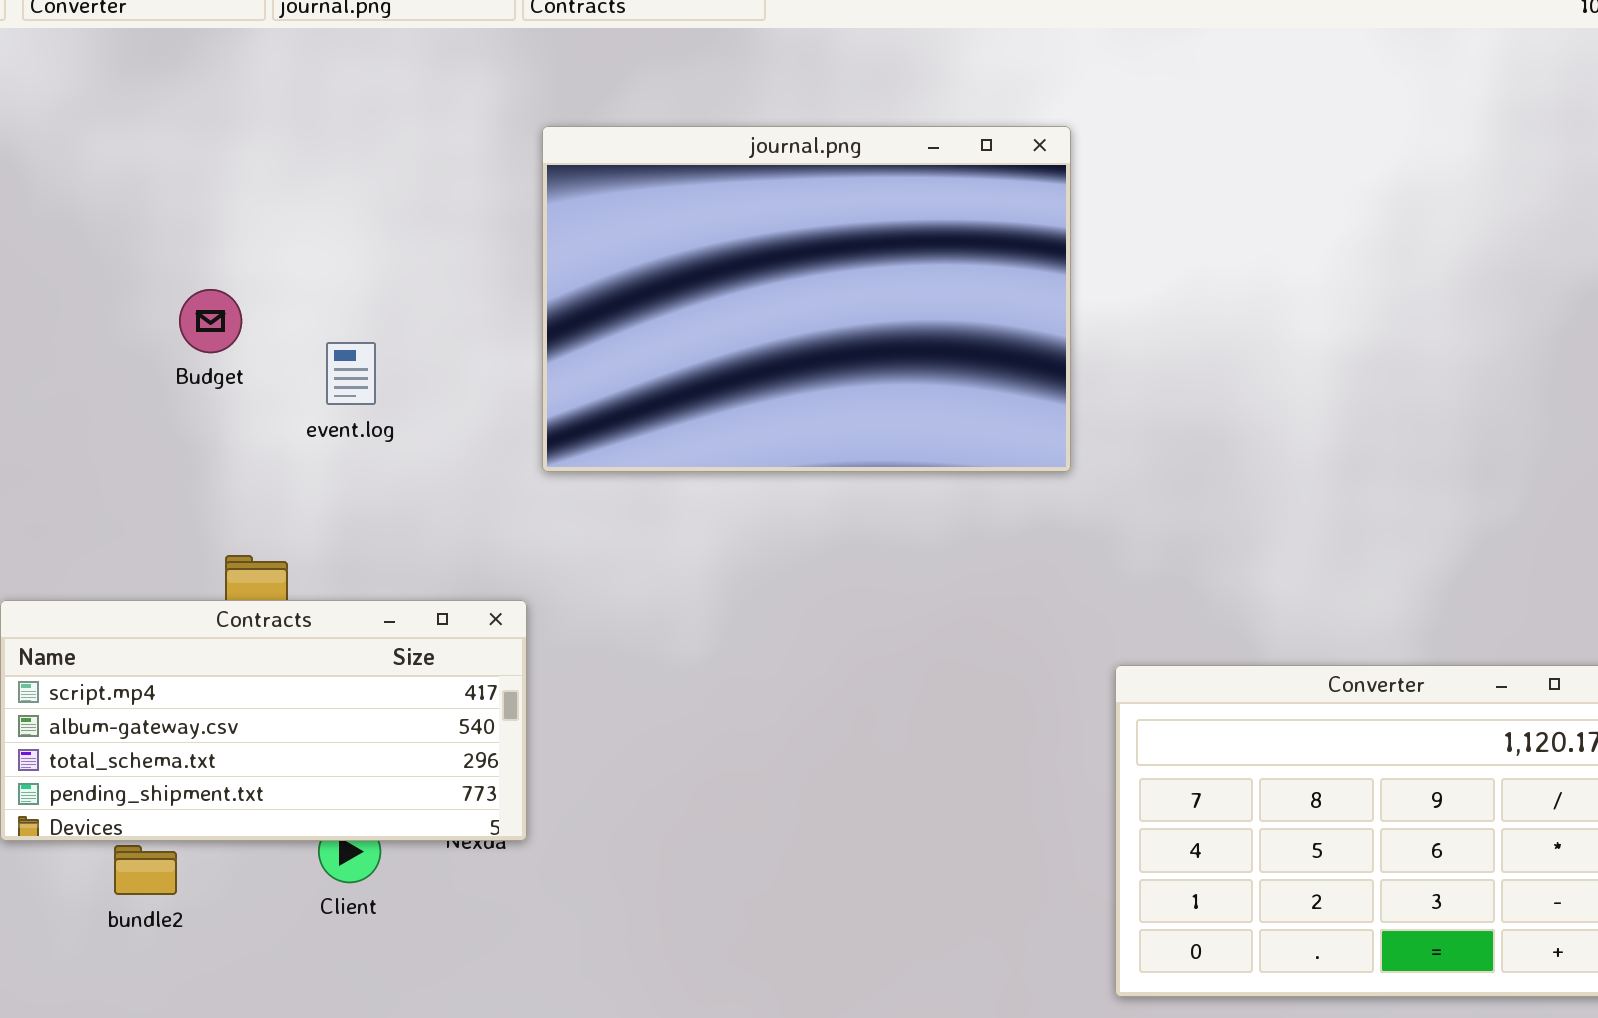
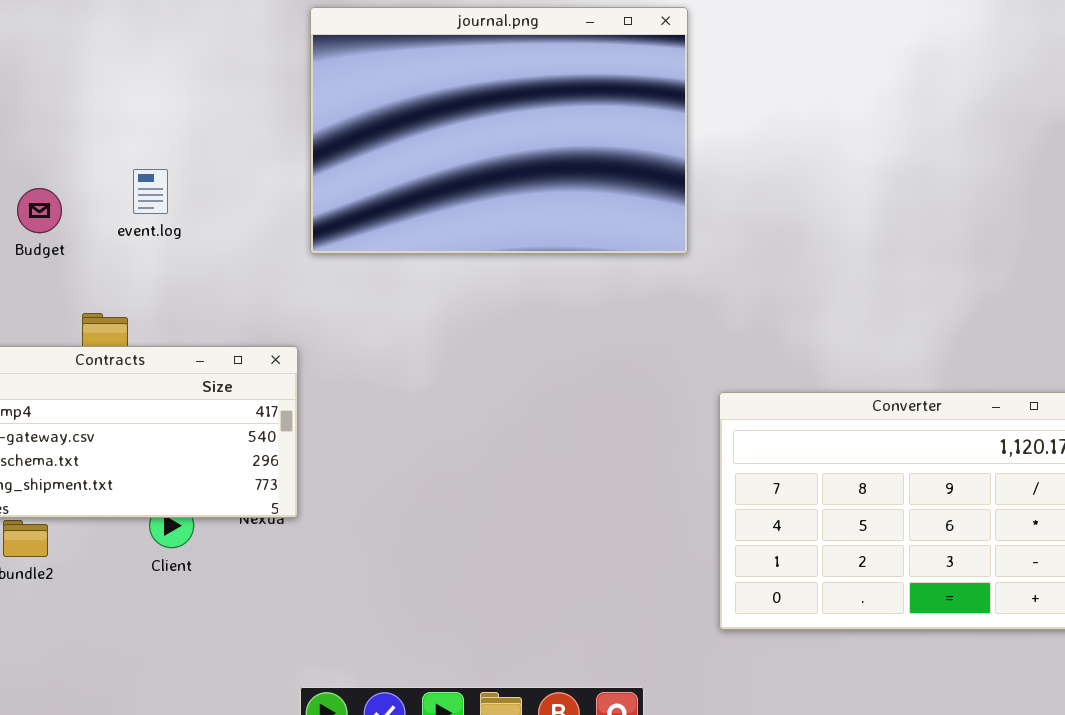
Budget: [179,289,242,353] -> [17,188,62,233], moved
event.log: [326,342,376,405] -> [133,169,168,214], moved

